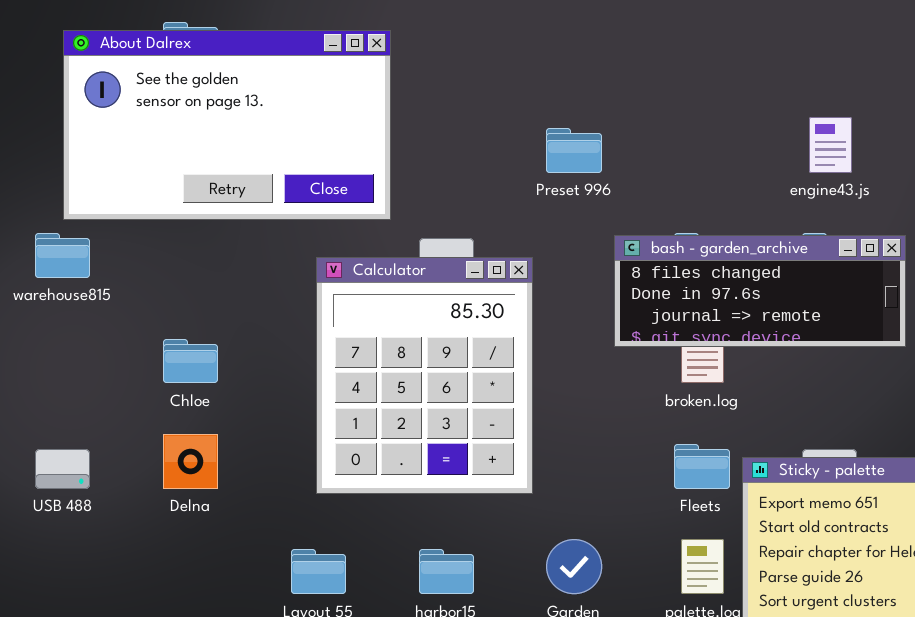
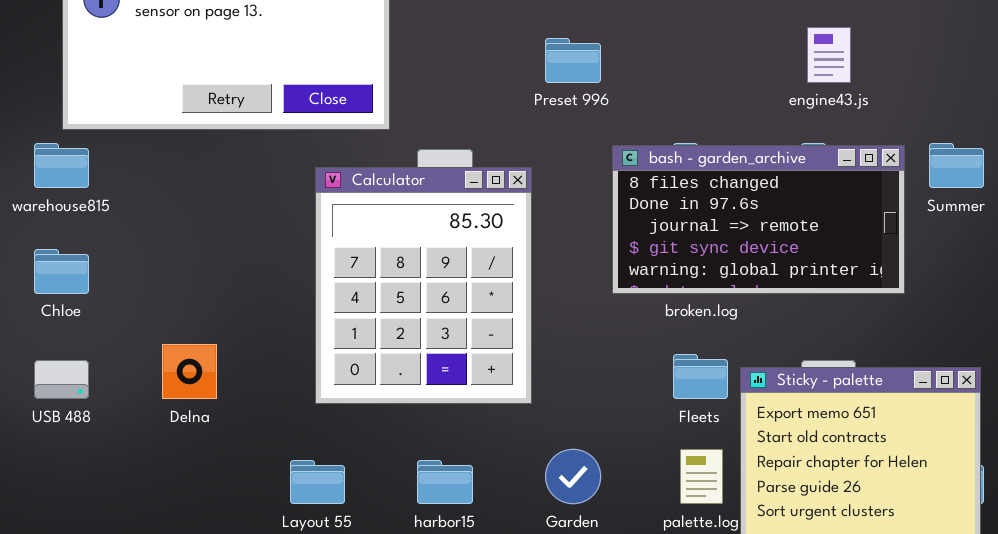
bash - garden_archive: [614,235,906,347] -> [612,145,905,294], resized
Chloe: [163,339,218,383] -> [34,249,89,294], moved

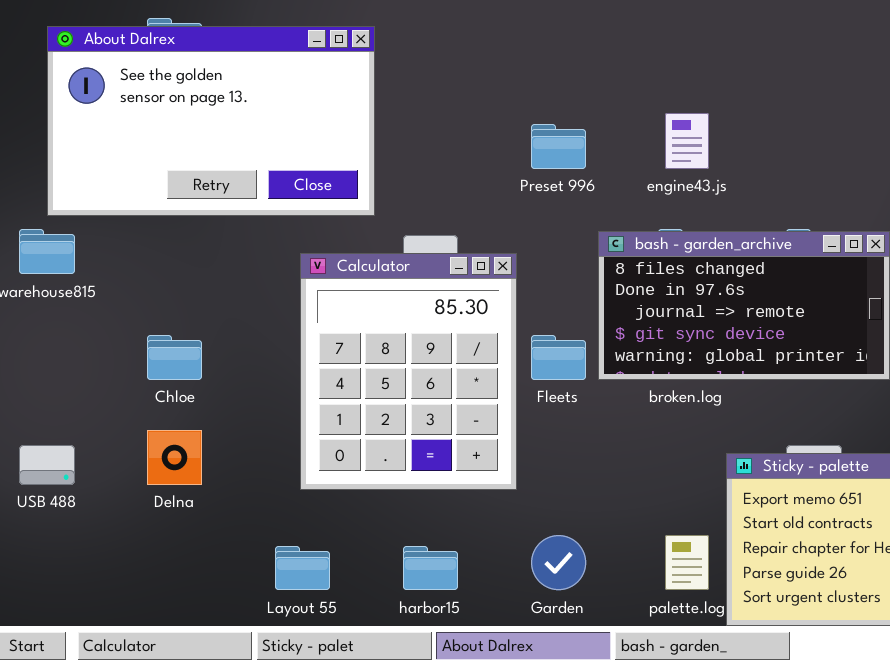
engine43.js: [807,27,851,83] -> [665,113,709,169], moved
Chloe: [34,249,89,294] -> [147,335,202,380], moved
Fleets: [673,354,728,399] -> [531,335,586,380], moved

